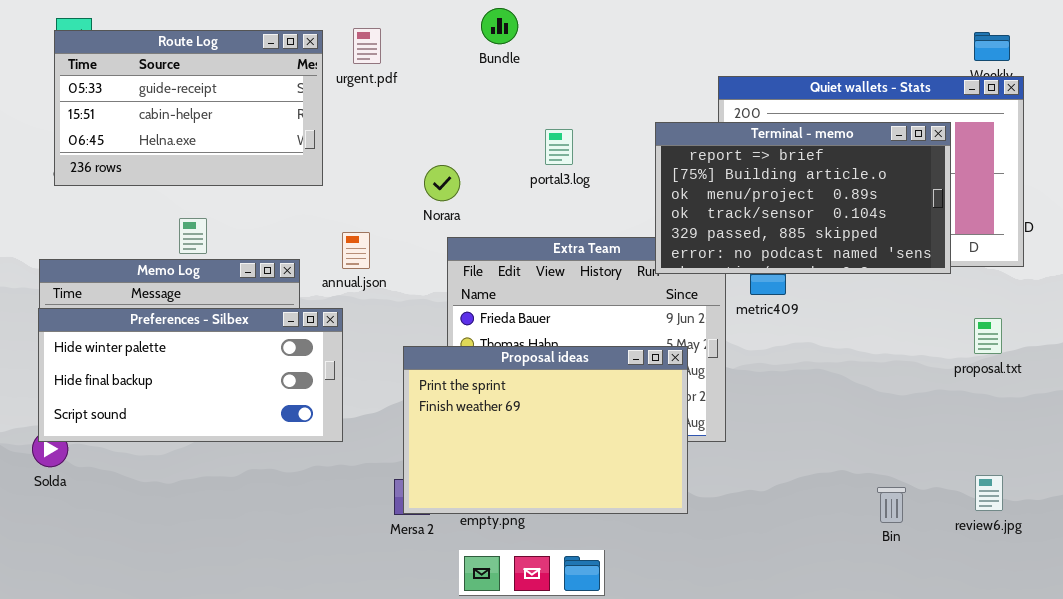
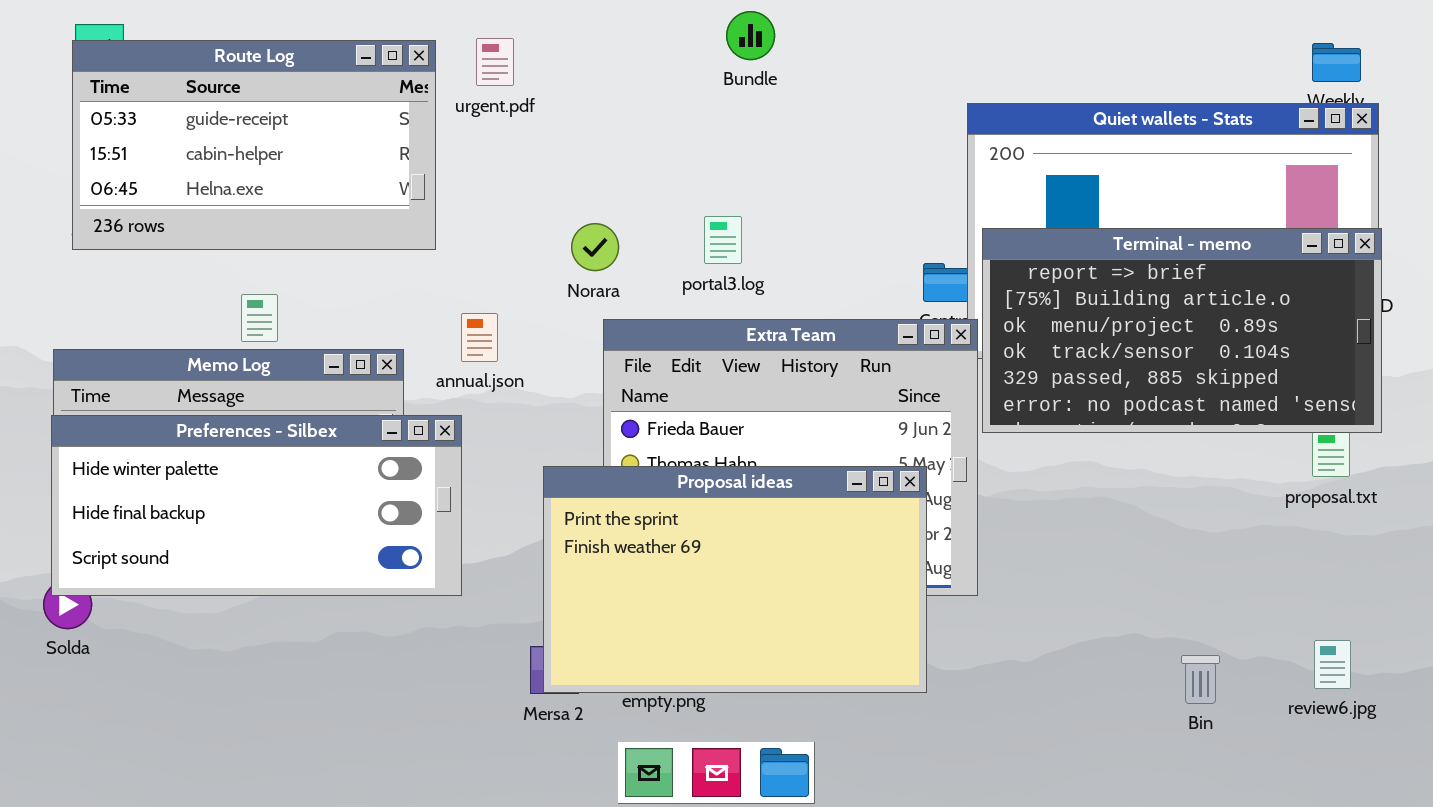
Bundle: [481,8,518,44] -> [726,11,775,60], moved
Terminal - memo: [655,122,951,274] -> [982,228,1382,433], moved
portal3.log: [545,129,573,165] -> [704,216,742,264], moved

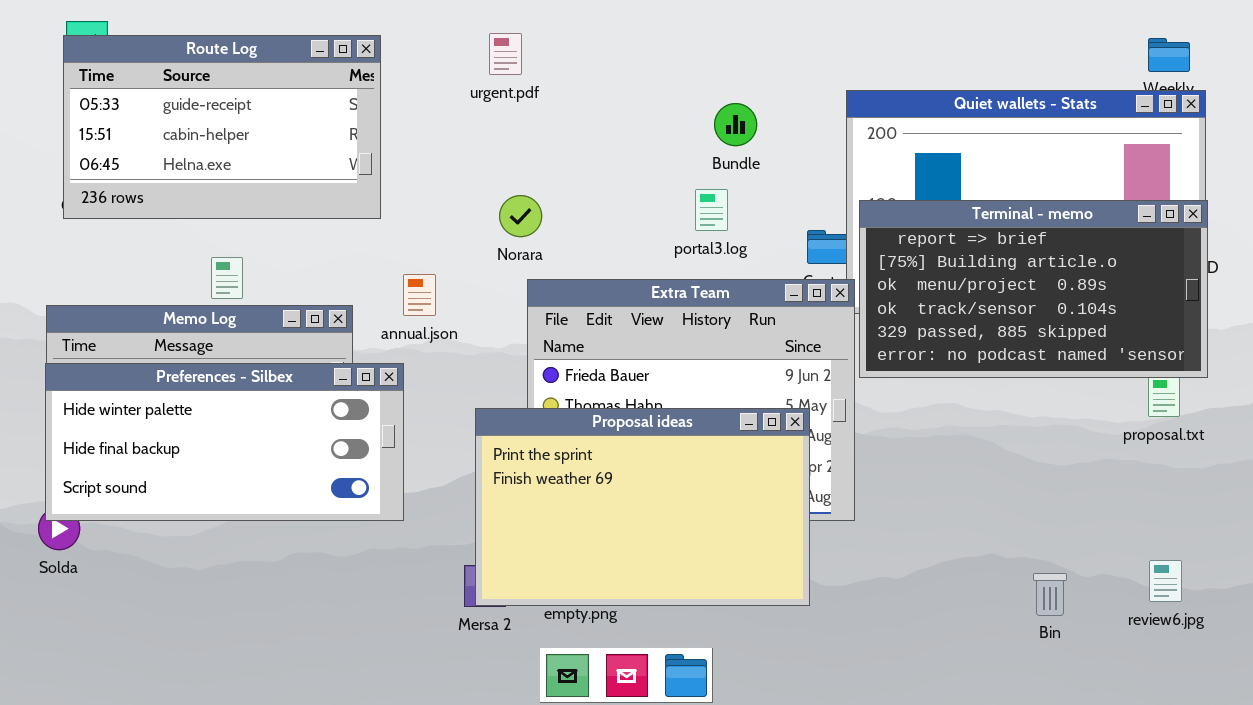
Bundle: [726,11,775,60] -> [714,103,757,146], moved
urgent.pdf: [476,38,514,86] -> [489,33,522,75], moved
portal3.log: [704,216,742,264] -> [695,189,728,231], moved

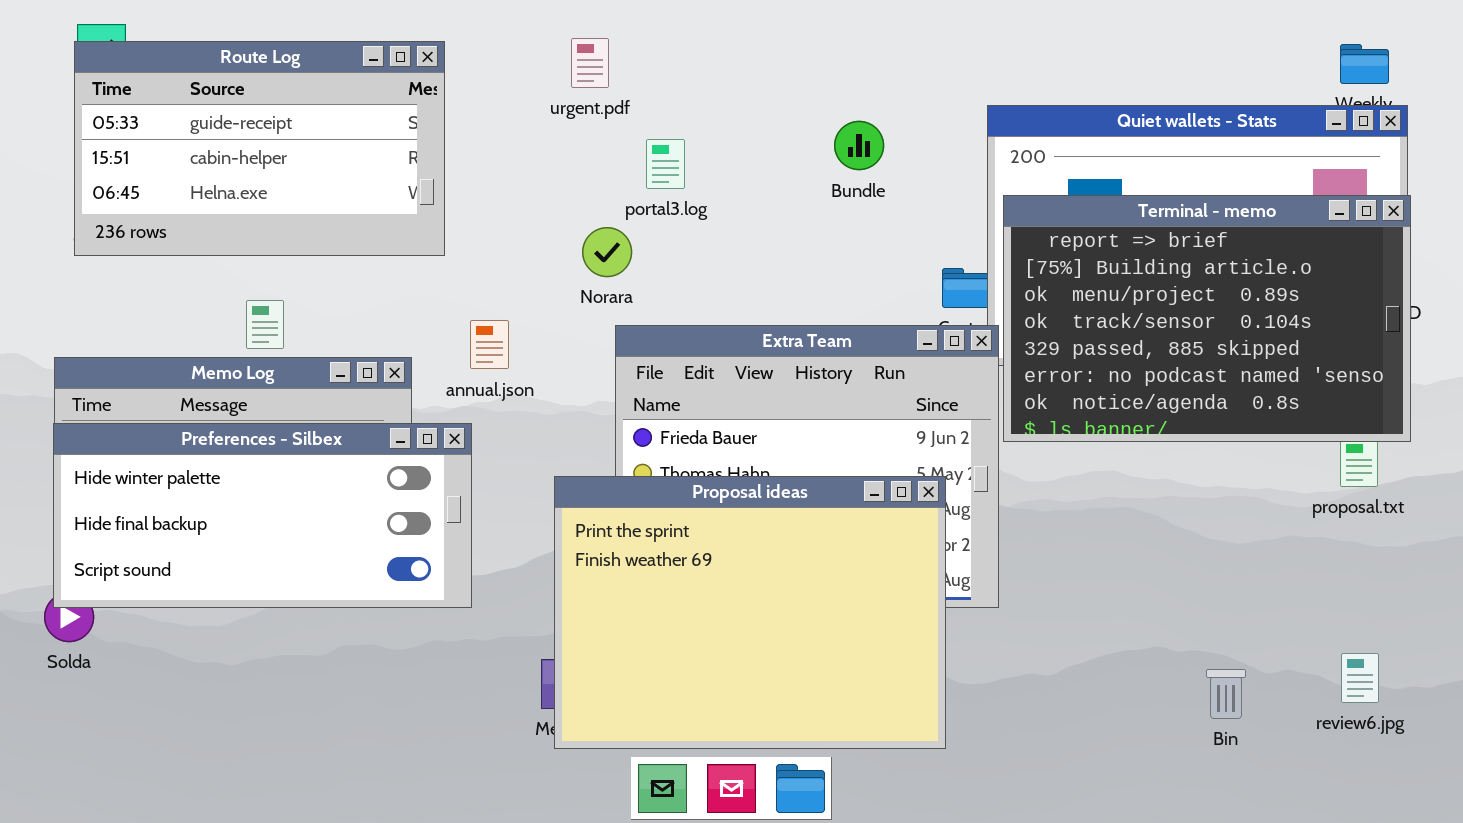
portal3.log: [695,189,728,231] -> [646,139,685,189], moved
Terminal - memo: [859,200,1208,378] -> [1003,195,1411,442], resized
Proposal ideas: [475,408,810,606] -> [554,476,946,749], resized

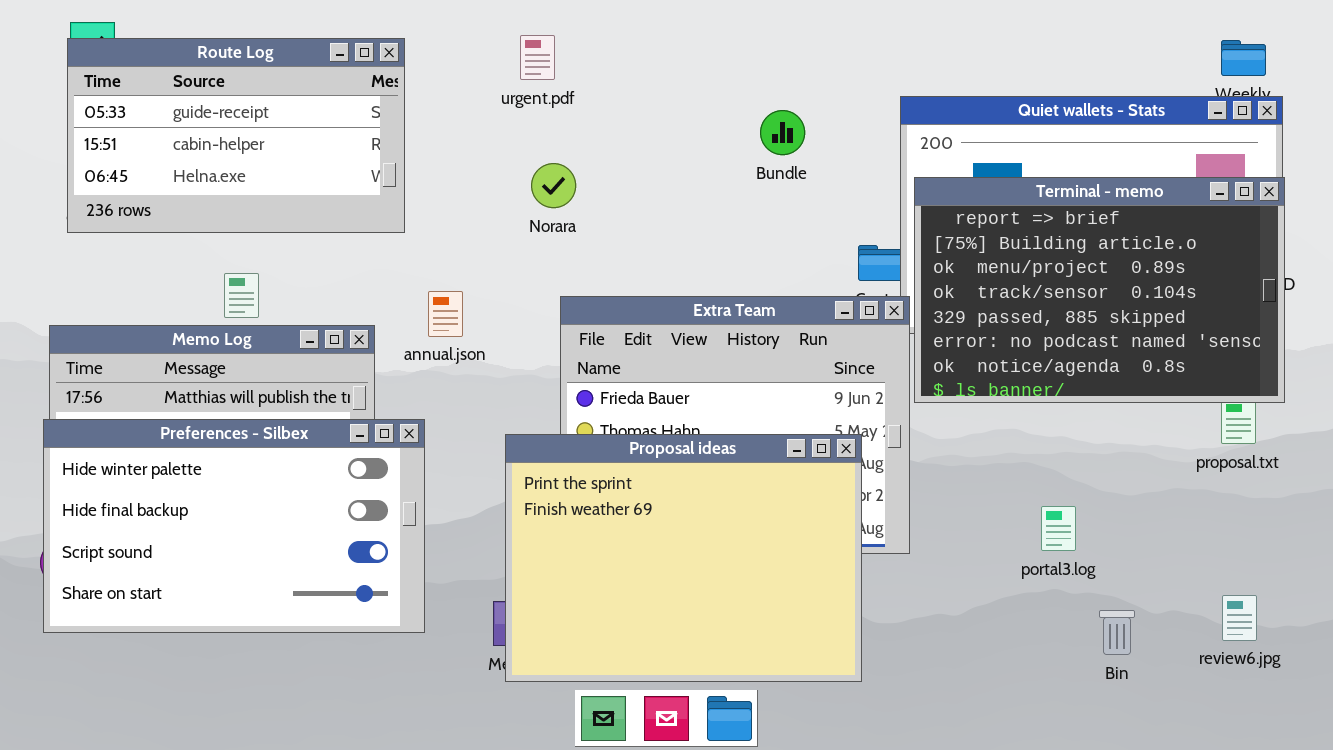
portal3.log: [646,139,685,189] -> [1041,506,1076,551], moved
Norara: [582,227,632,277] -> [531,163,576,208], moved
Preferences - Silbex: [53,423,472,608] -> [43,419,425,633], moved, resized

